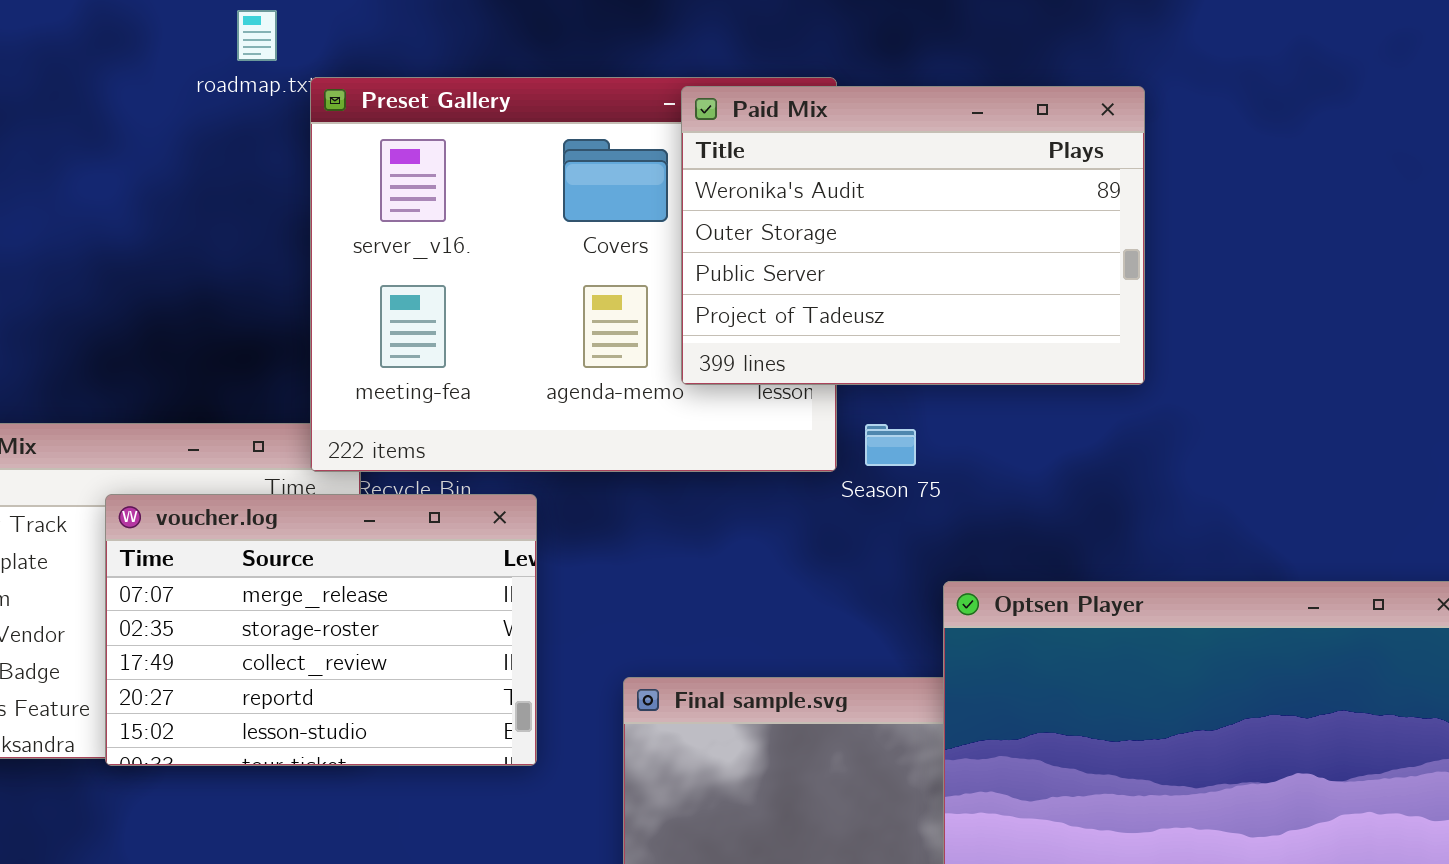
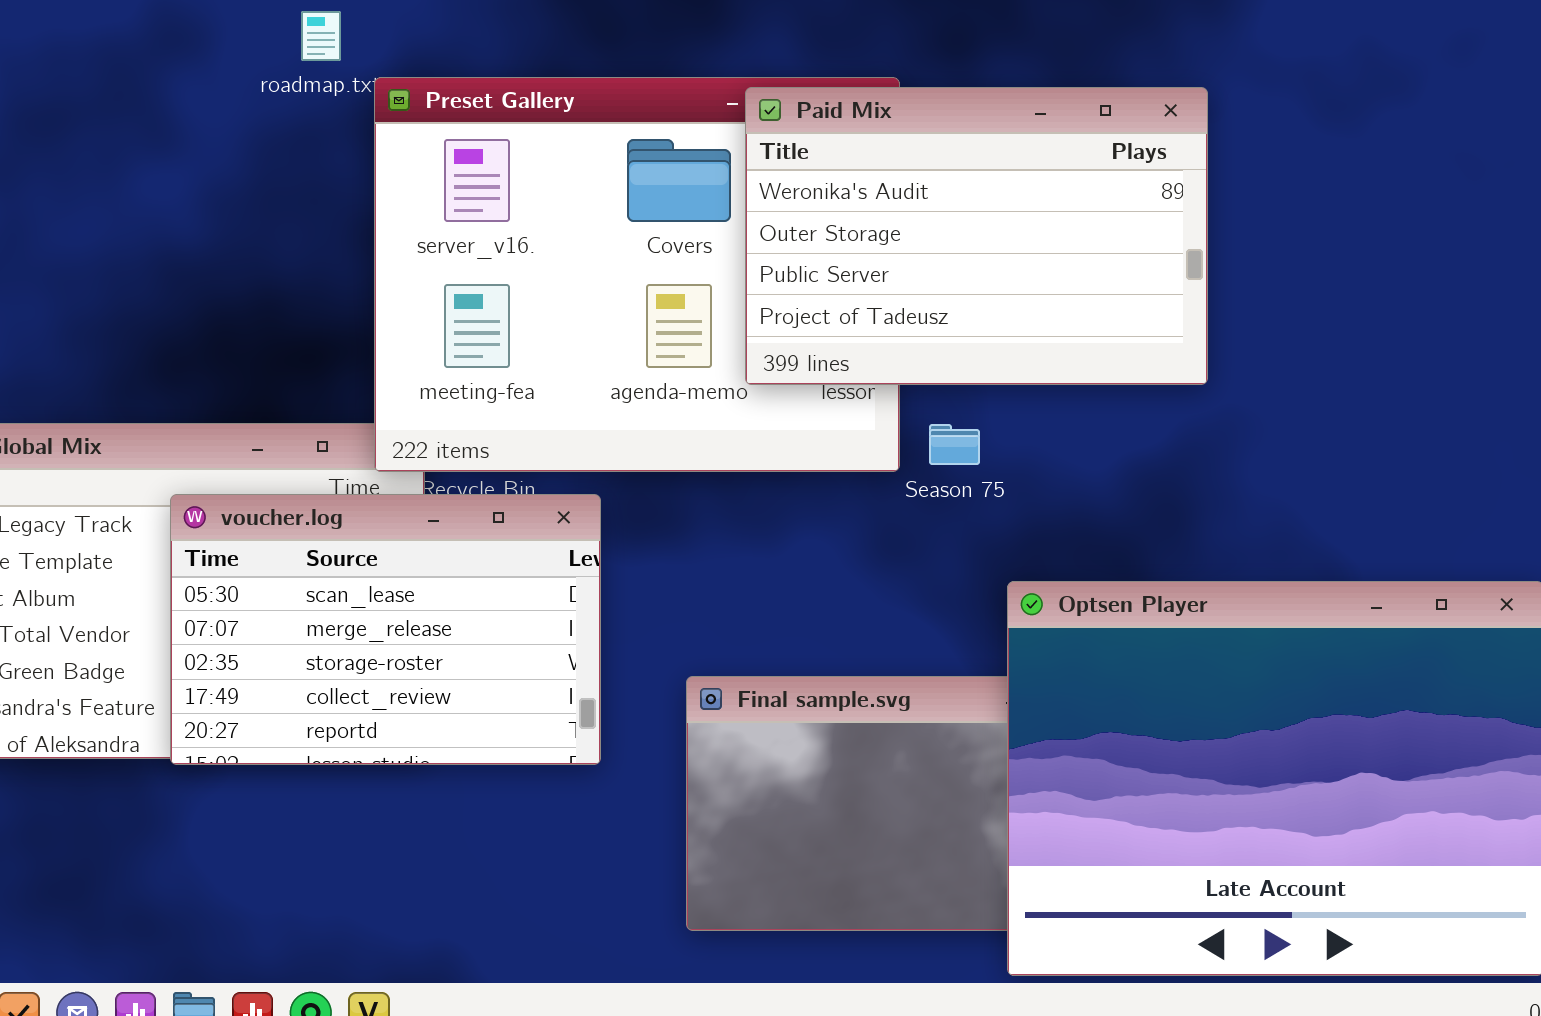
voucher.log: [105,494,537,766] -> [170,494,601,765], scrolled up 1 row

